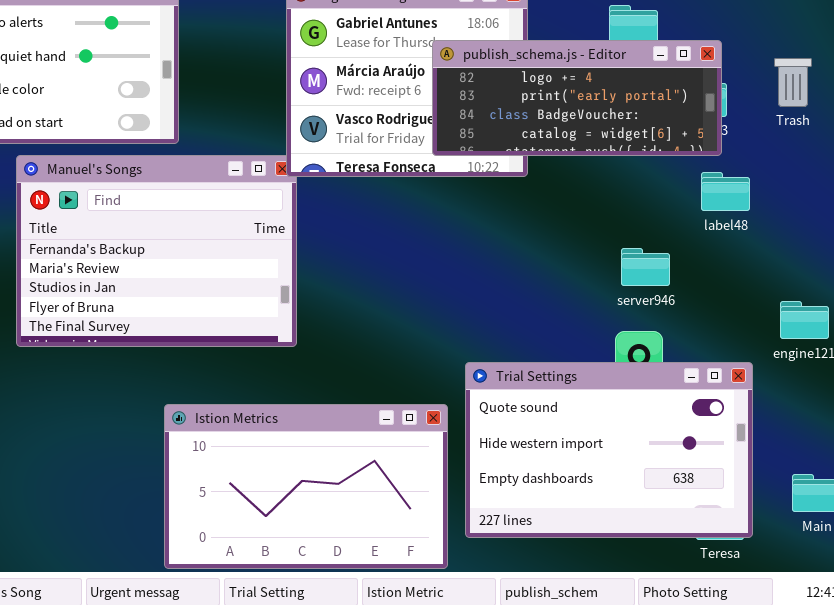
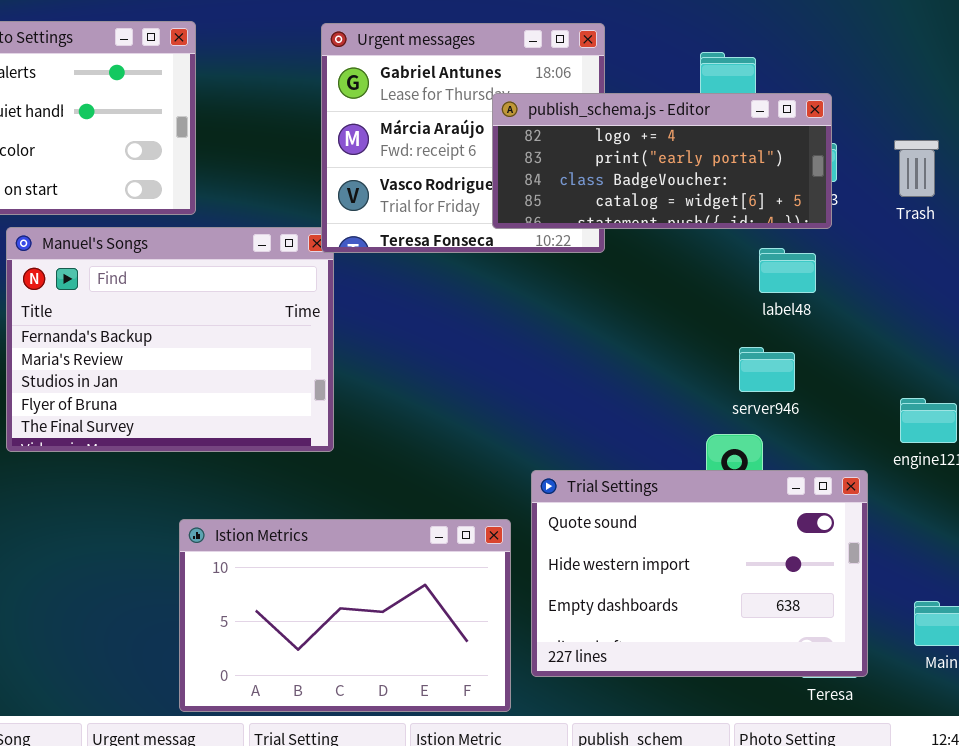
Trash: [774,58,812,107] -> [894,140,939,197], moved
label48: [701,172,750,211] -> [759,248,816,293], moved
server946: [621,248,670,286] -> [739,347,795,392], moved

